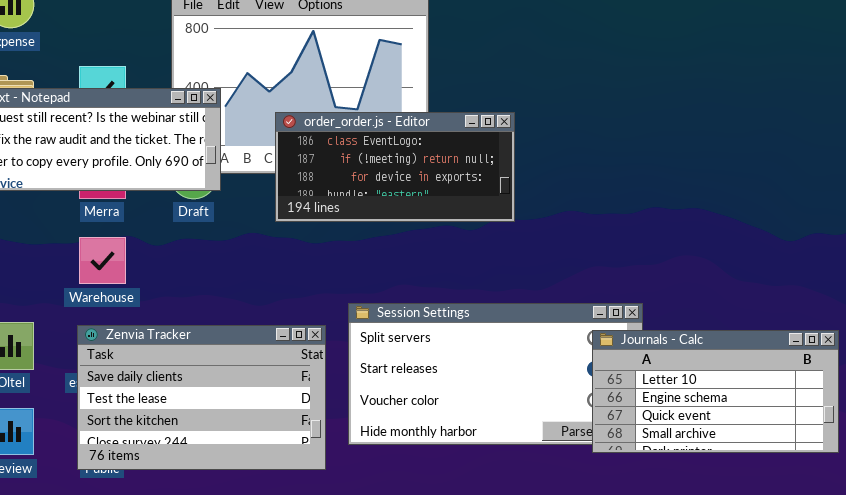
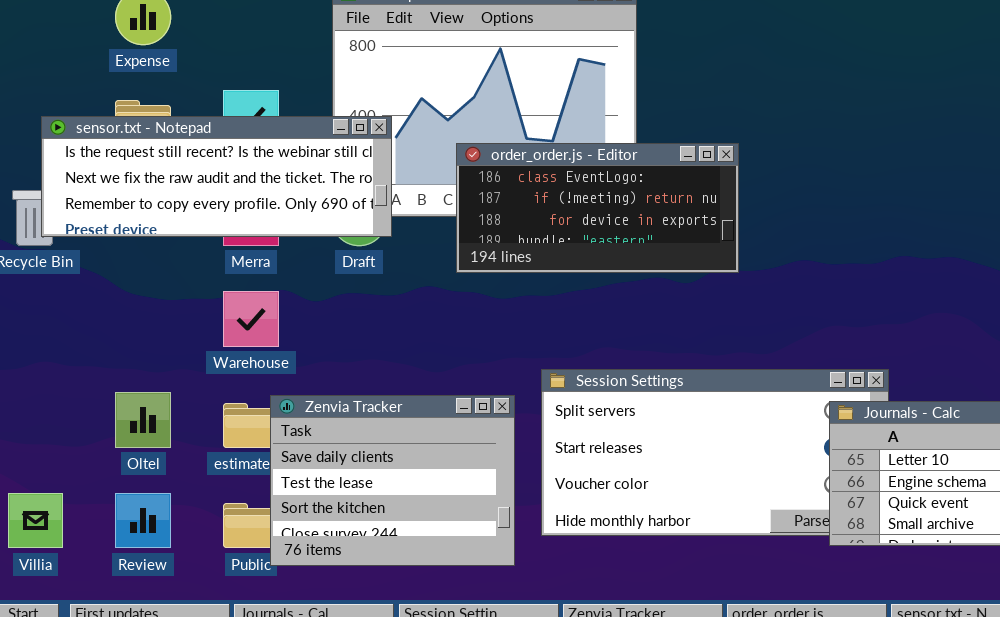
Zenvia Tracker: [77,325,326,470] -> [270,395,515,566], resized

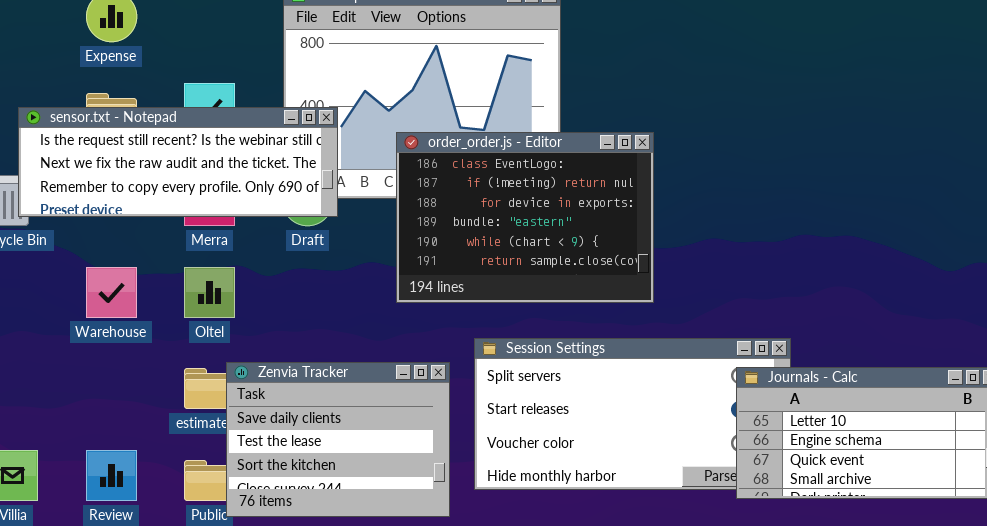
order_order.js - Editor: [456,143,739,273] -> [396,132,654,303], resized
Warehouse: [223,291,279,347] -> [86,267,137,318], moved
Oltel: [115,392,171,448] -> [184,267,235,318], moved

